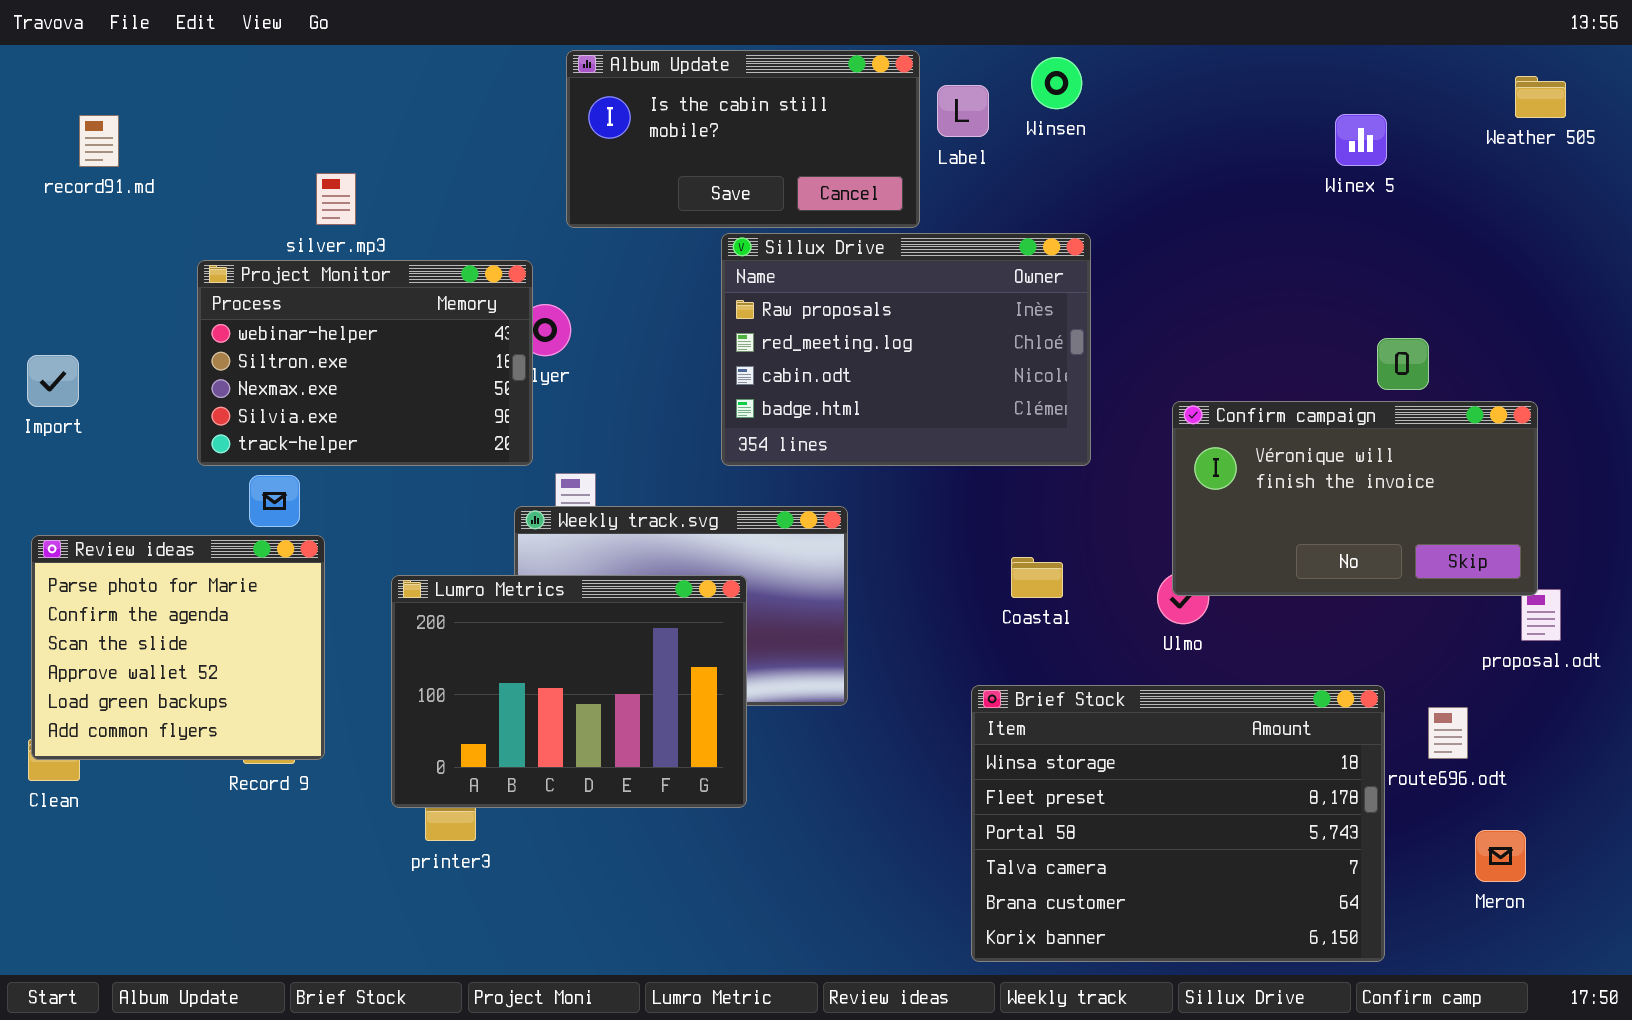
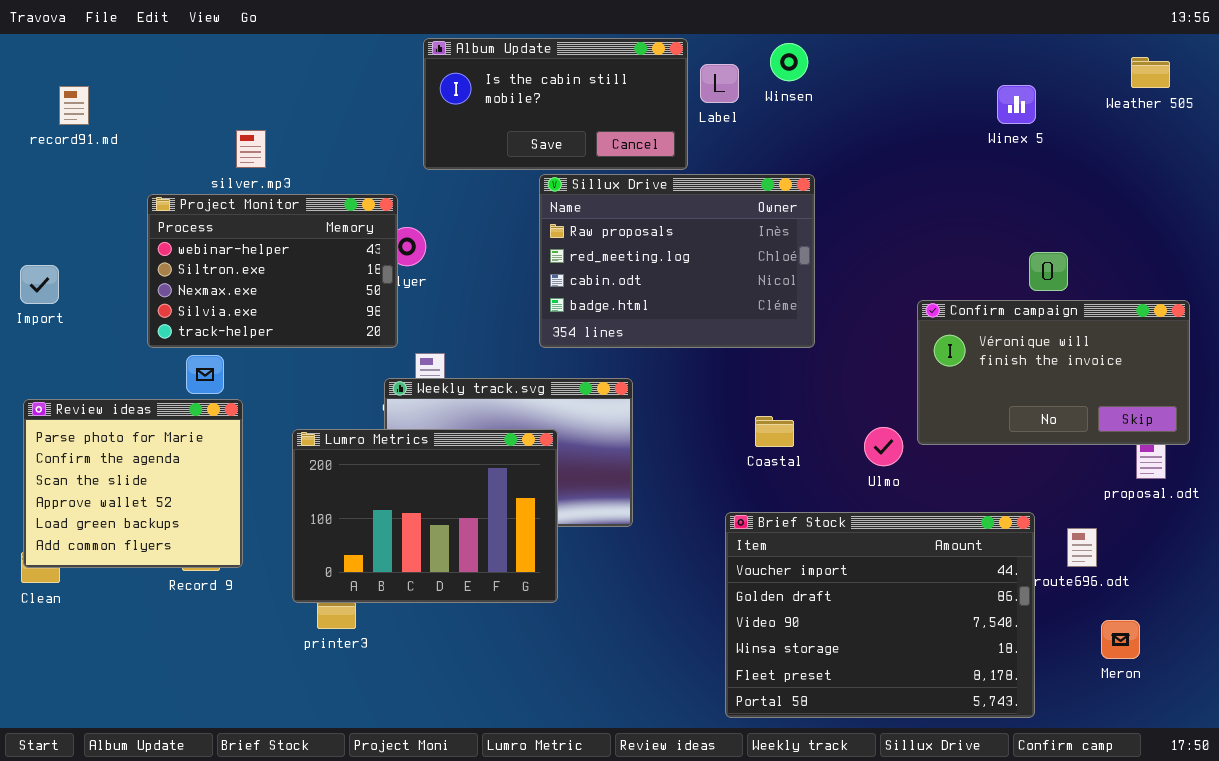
Confirm campaign: [1172,401,1538,596] -> [917,300,1190,445], moved
Brief Stock: [971,685,1385,962] -> [725,512,1035,718], scrolled up 3 rows

